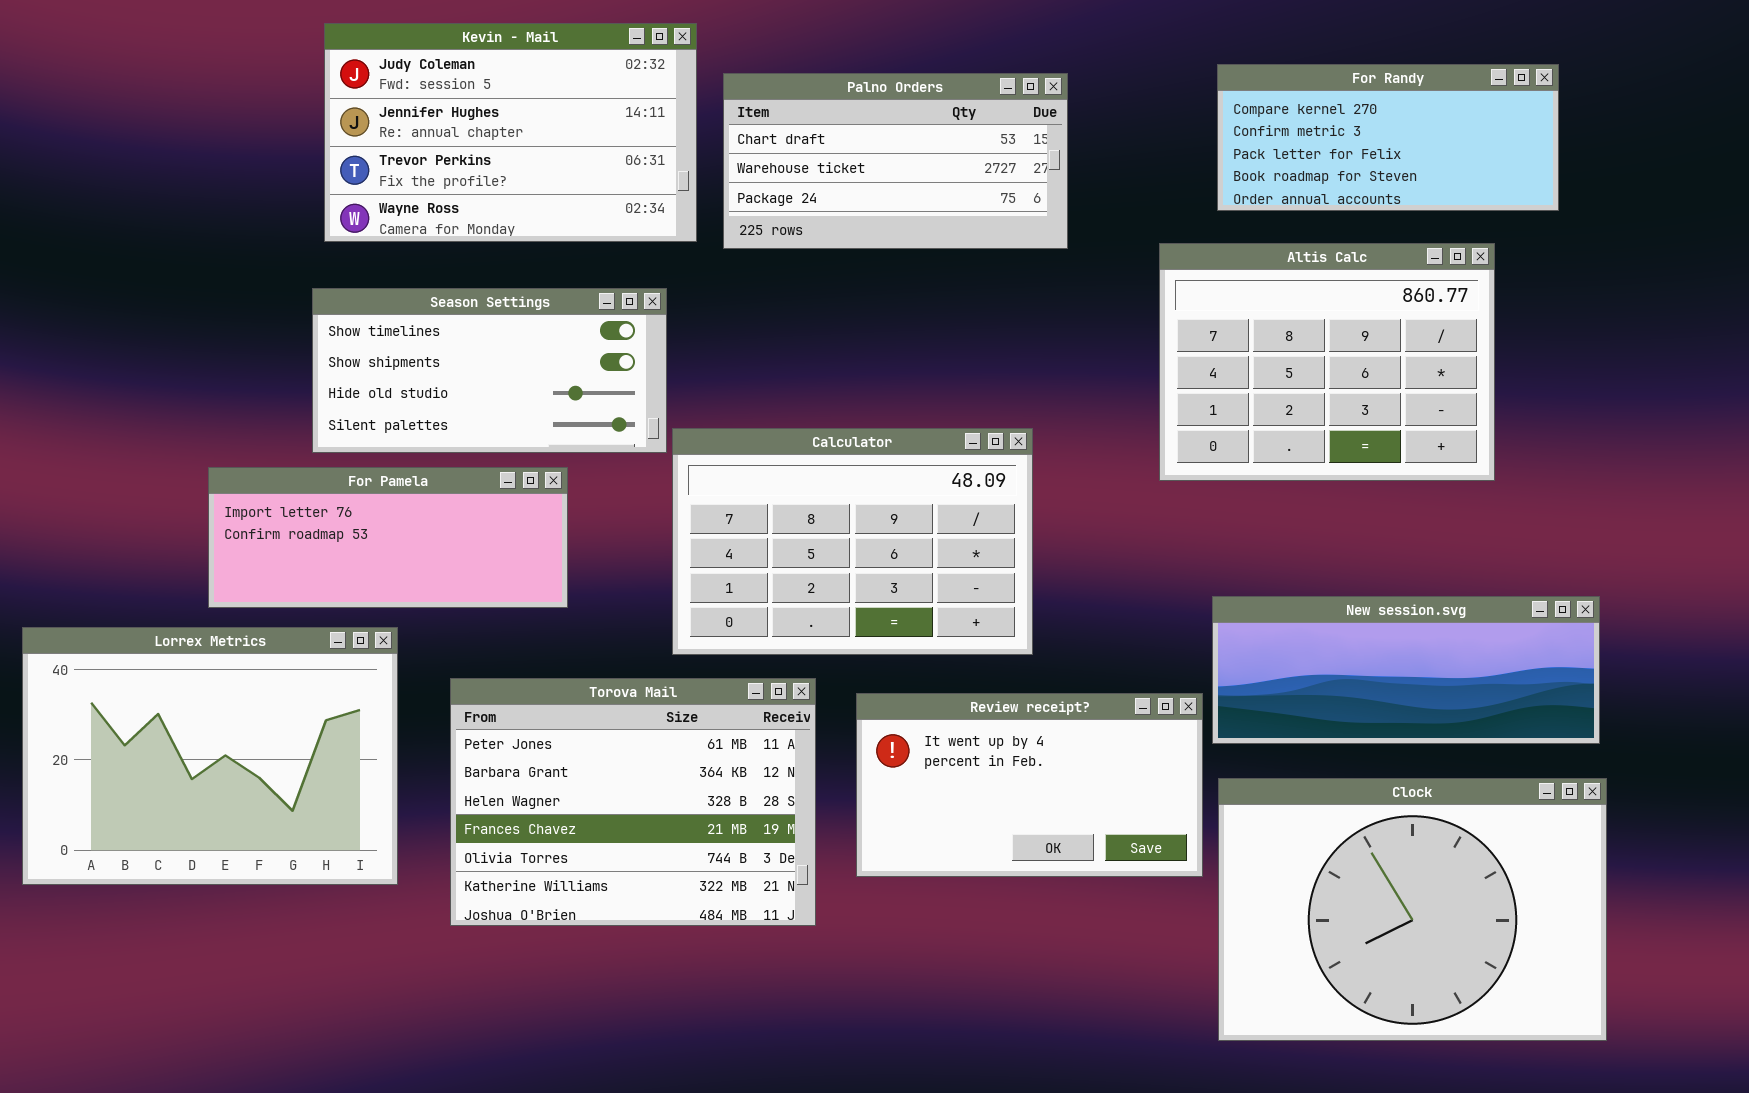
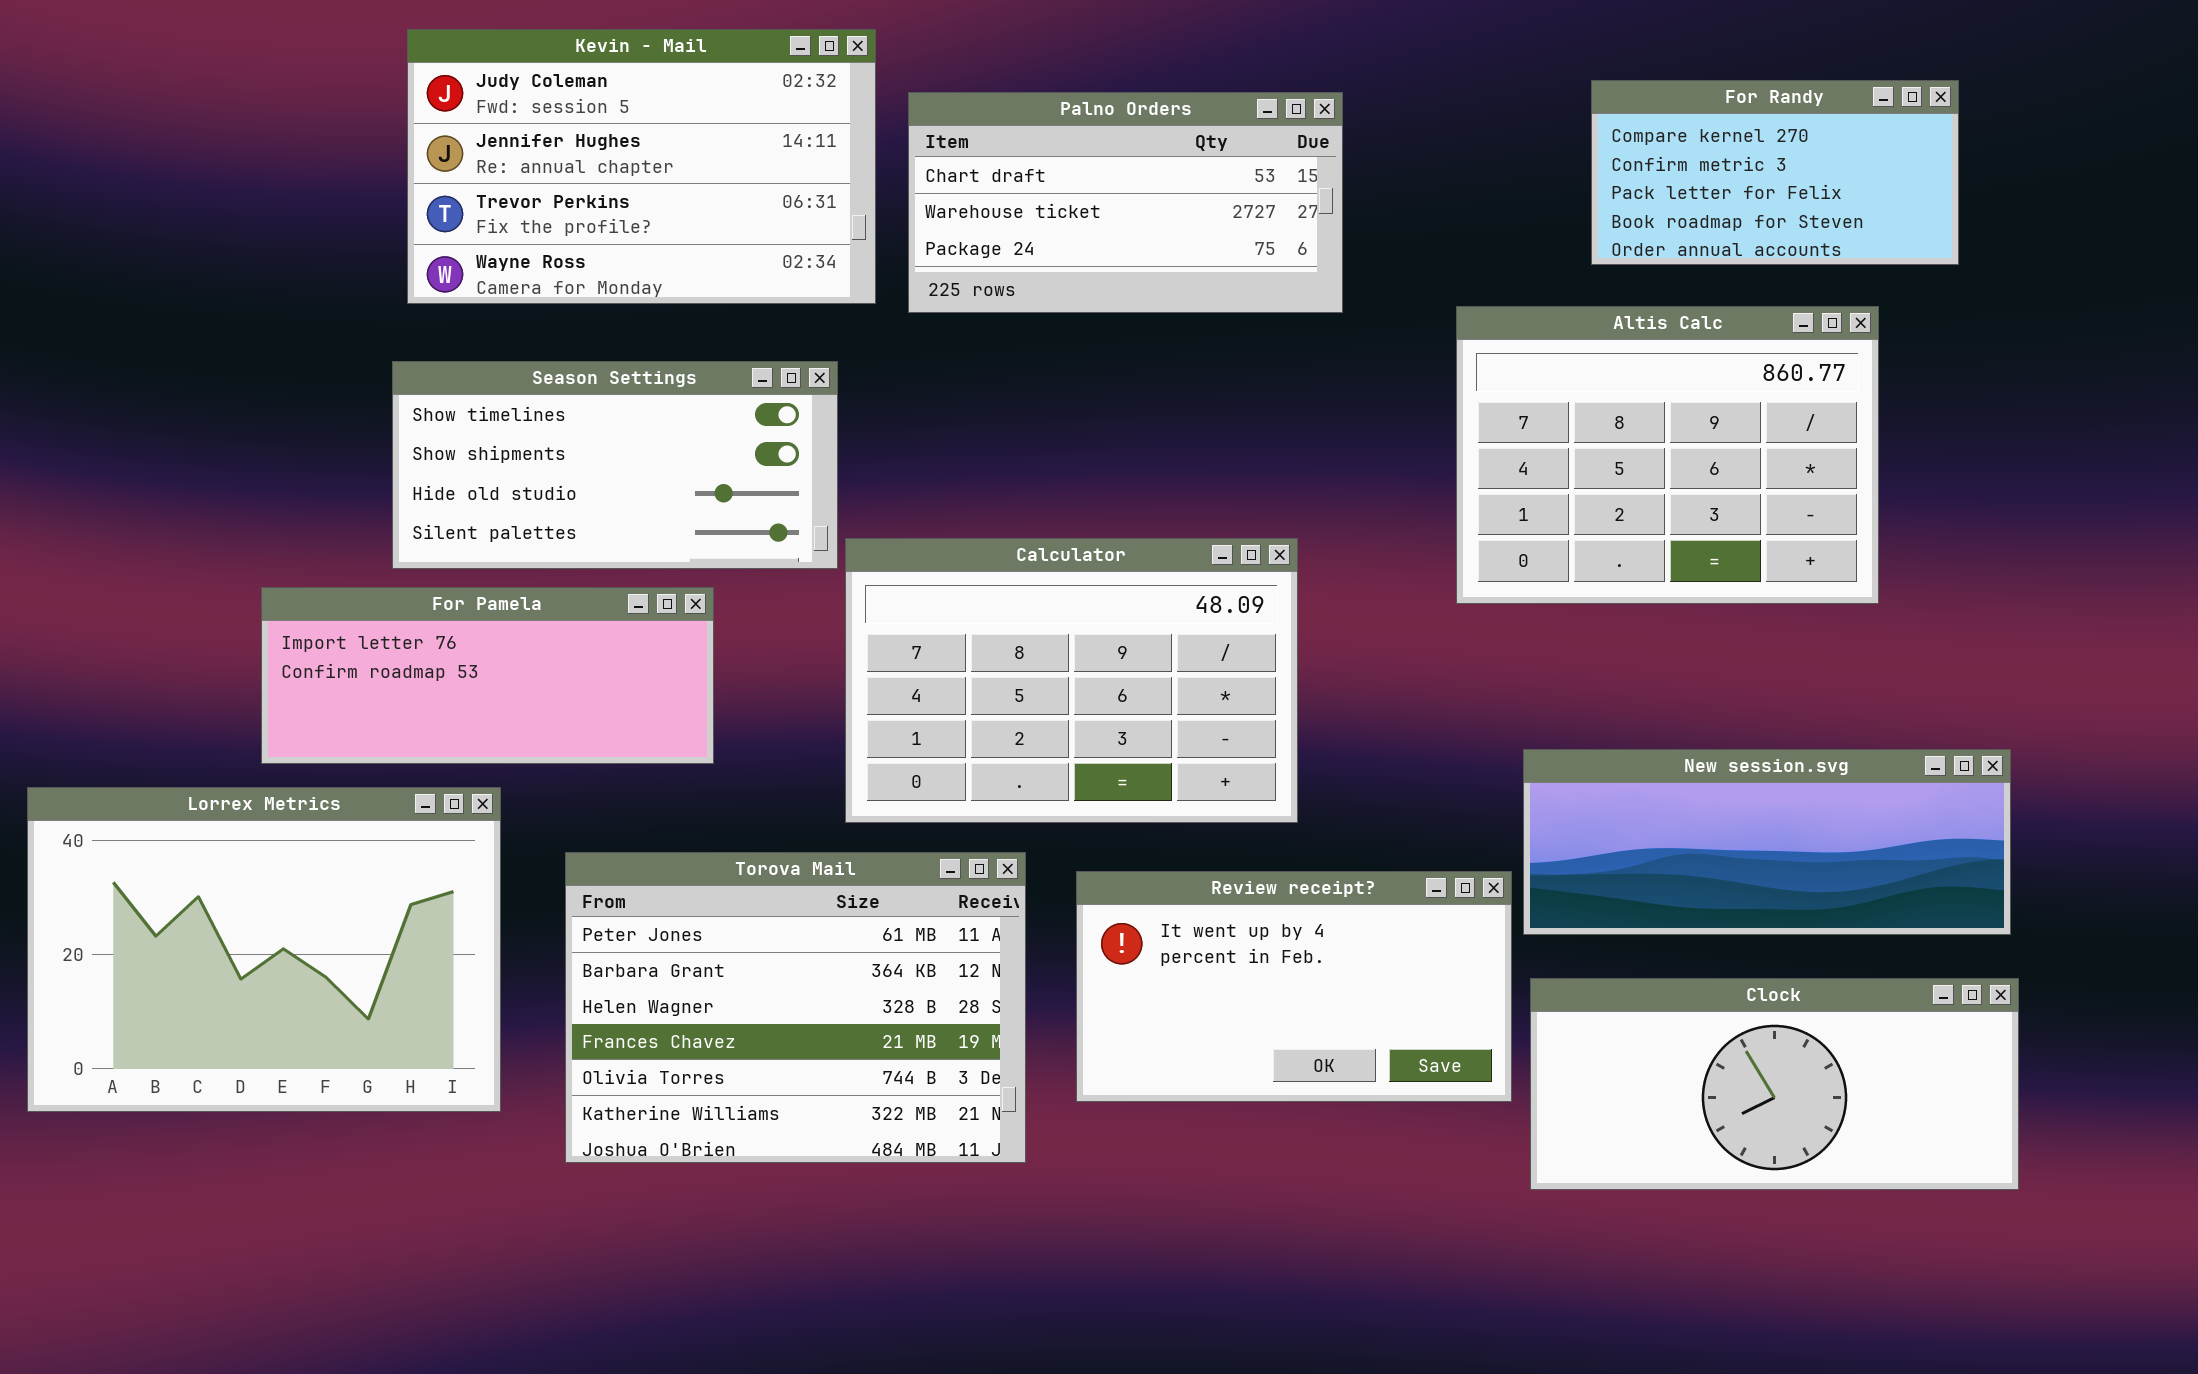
For Randy: [1217,64,1559,211] -> [1591,80,1959,265], resized
Clock: [1218,778,1607,1041] -> [1530,978,2019,1190], resized

